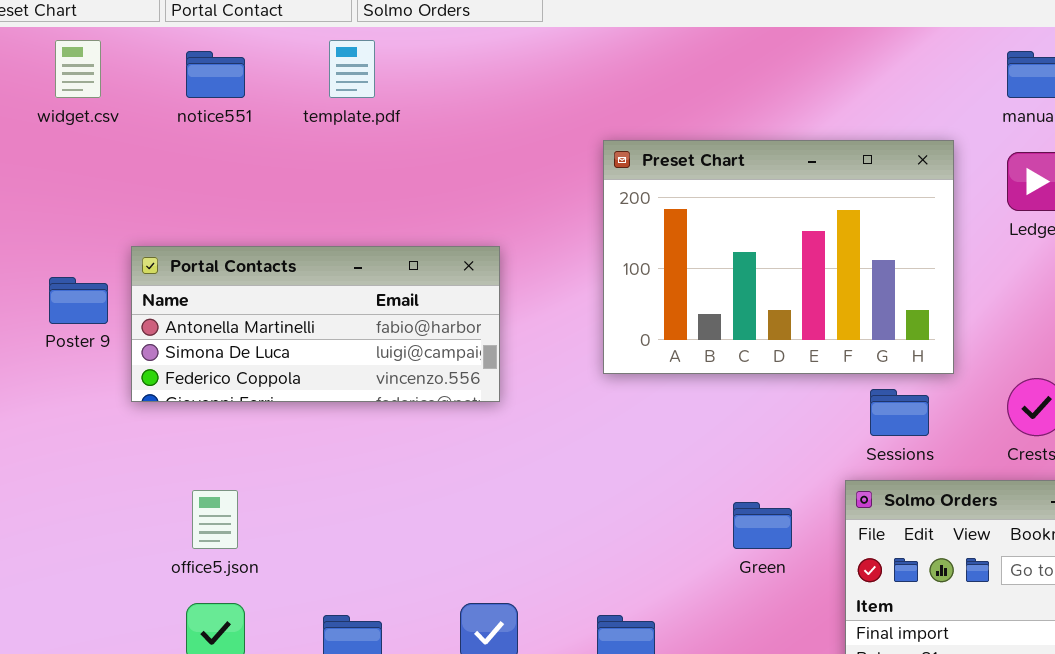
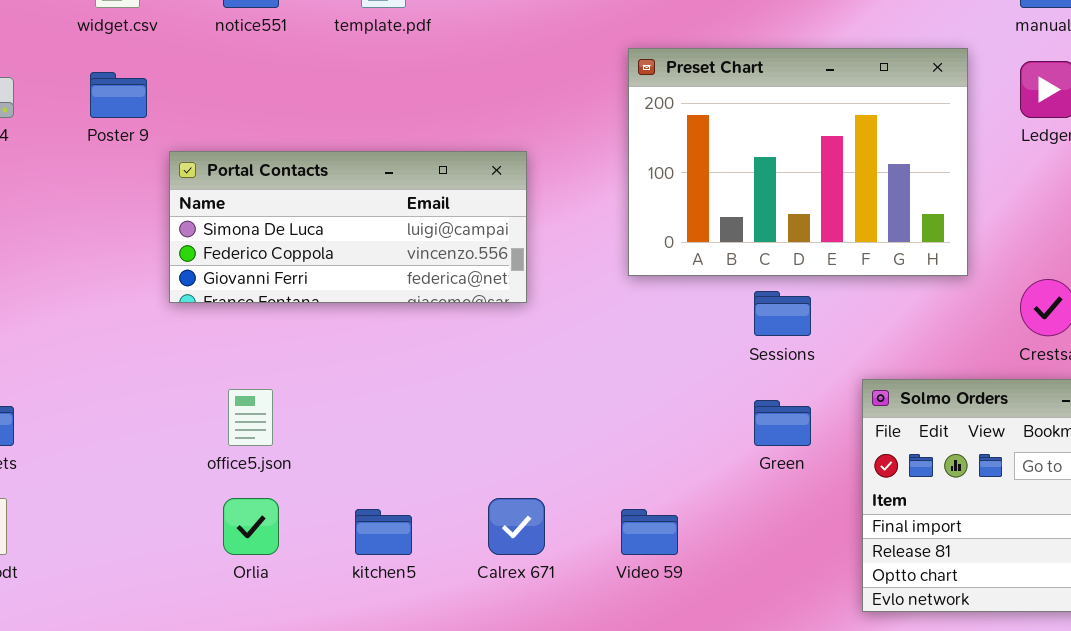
Portal Contacts: [131,246,500,402] -> [169,151,527,303], scrolled down 1 row
Poster 9: [49,277,108,324] -> [90,72,147,118], moved
Sessions: [870,389,929,436] -> [754,291,811,336], moved

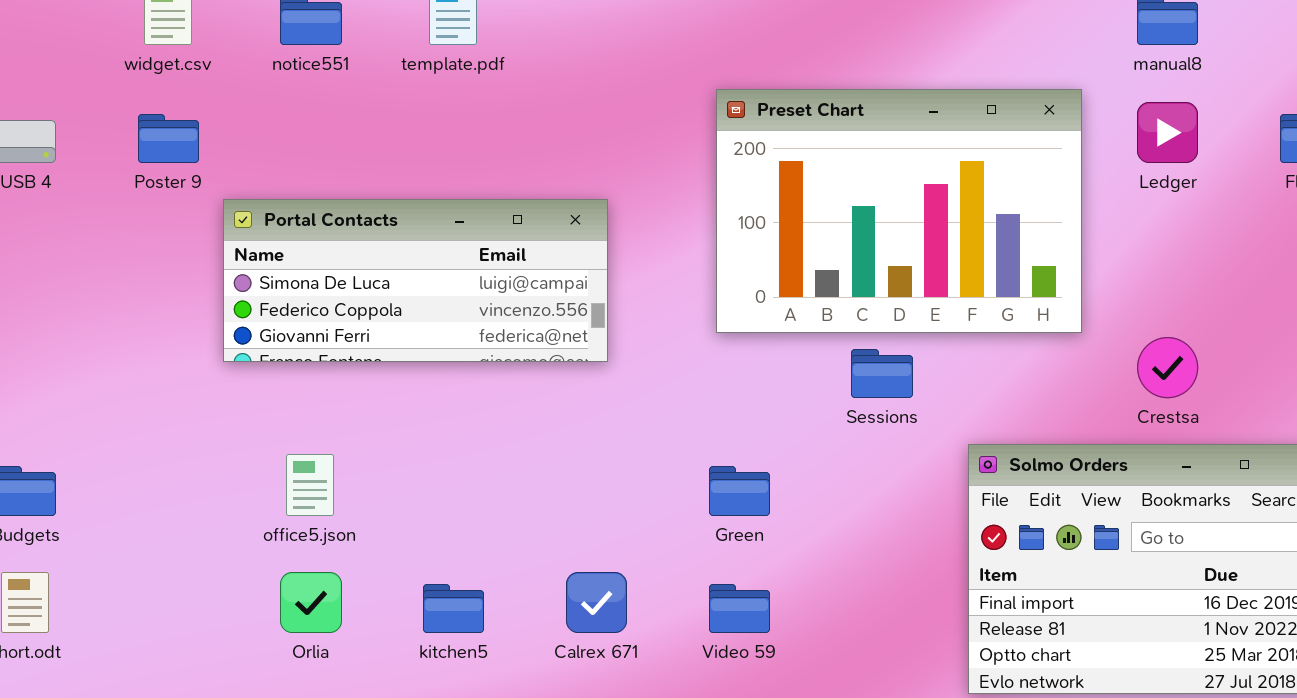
Green: [754,400,811,446] -> [709,466,770,516], moved

